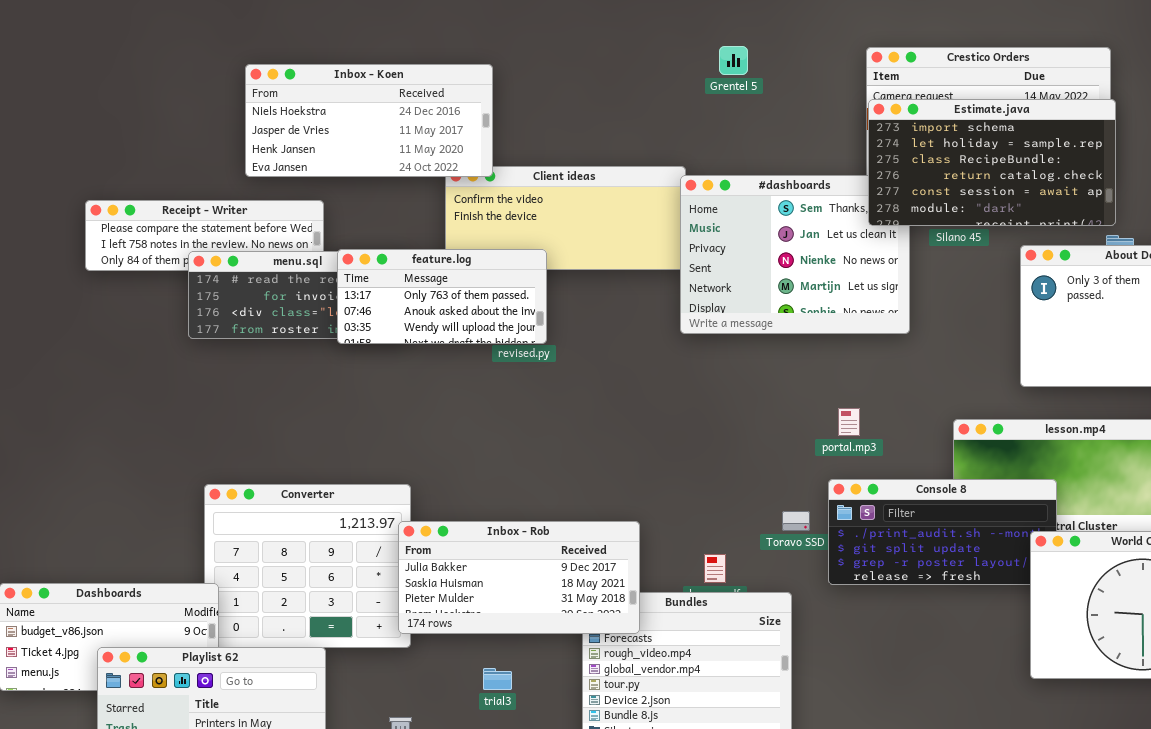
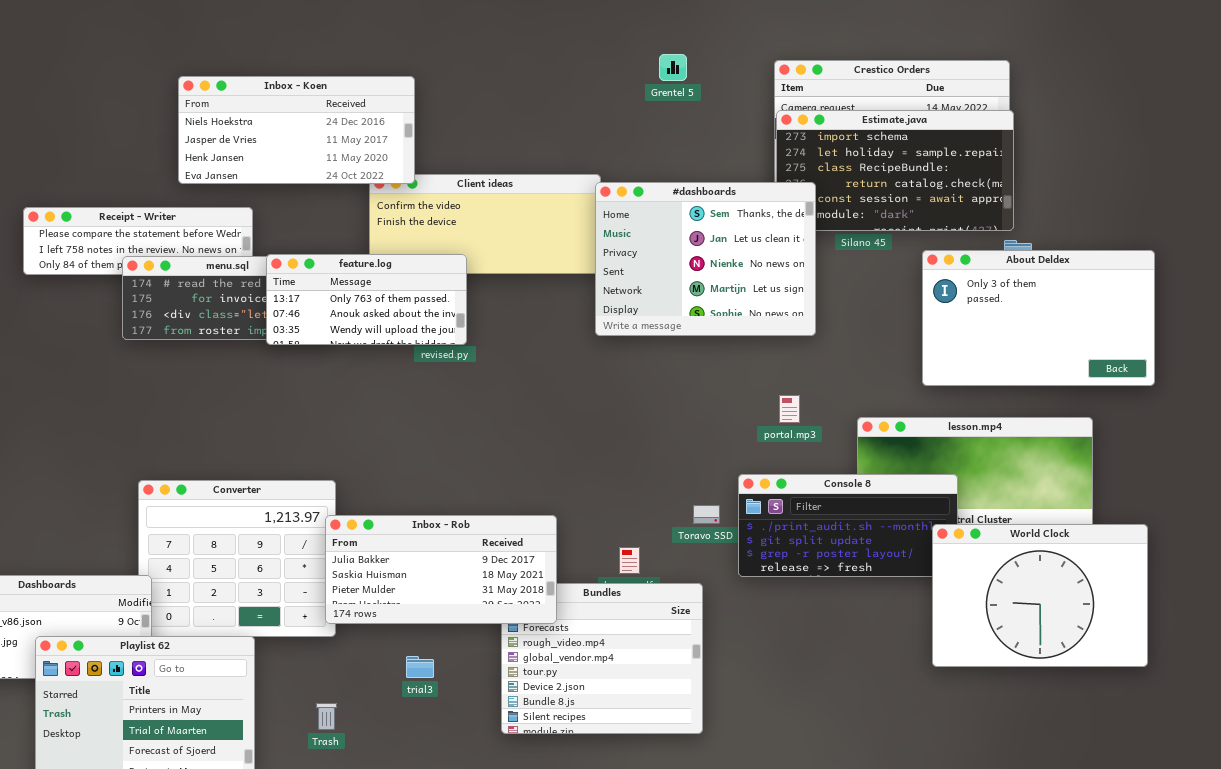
Grentel 5: [719,46,748,75] -> [659,54,687,81], moved
#dashboards: [680,175,910,334] -> [595,182,816,336], raised
portal.mp3: [838,408,860,436] -> [779,395,800,423], moved

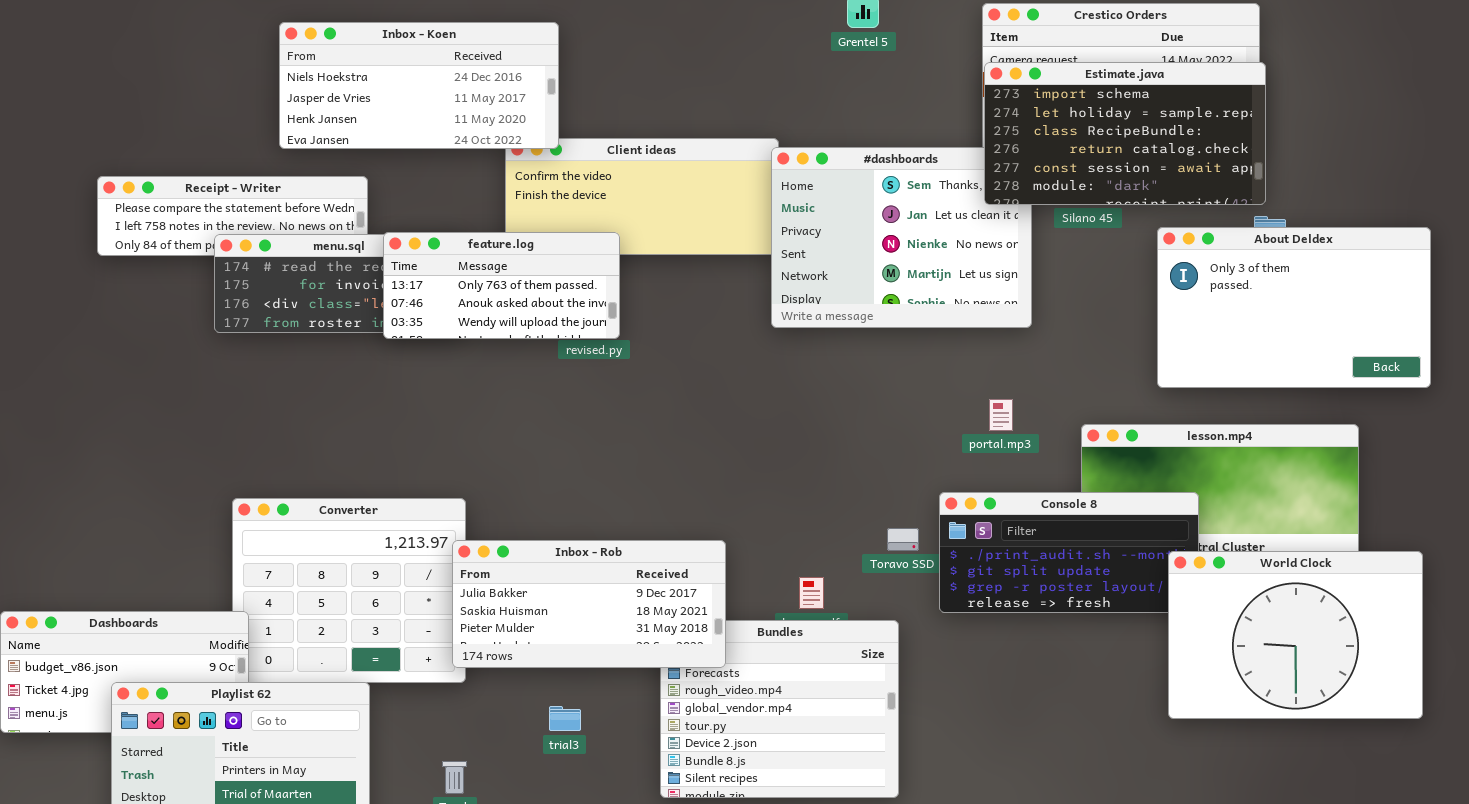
Estimate.java: [776,110,1014,231] -> [984,62,1266,205], raised

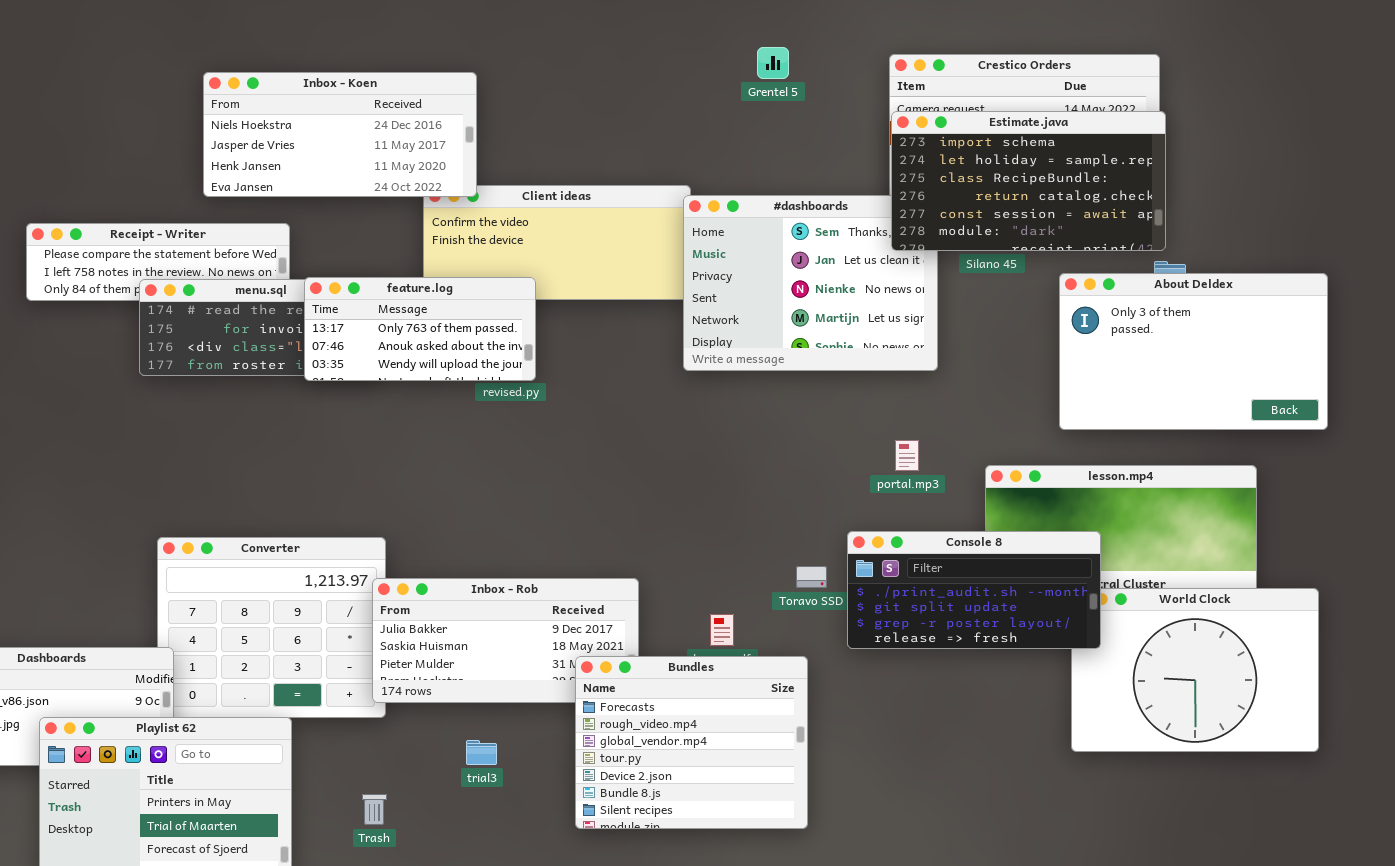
Console 8: [939,492,1199,613] -> [847,531,1101,649], raised
Bundles: [660,620,899,798] -> [575,656,808,829], raised

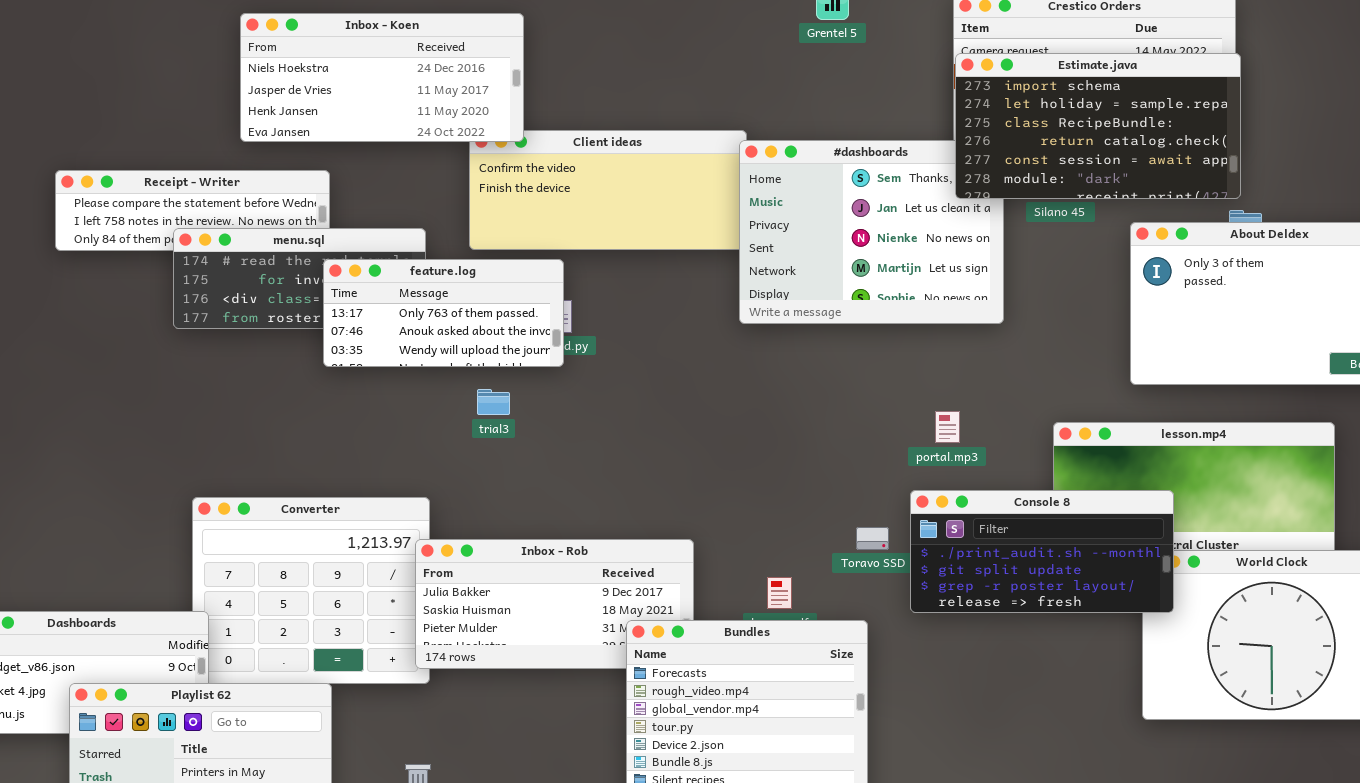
feature.log: [304,277,536,381] -> [323,259,564,367], moved
portal.mp3: [895,440,919,471] -> [935,411,960,443], moved
trial3: [466,740,497,765] -> [477,389,510,415], moved

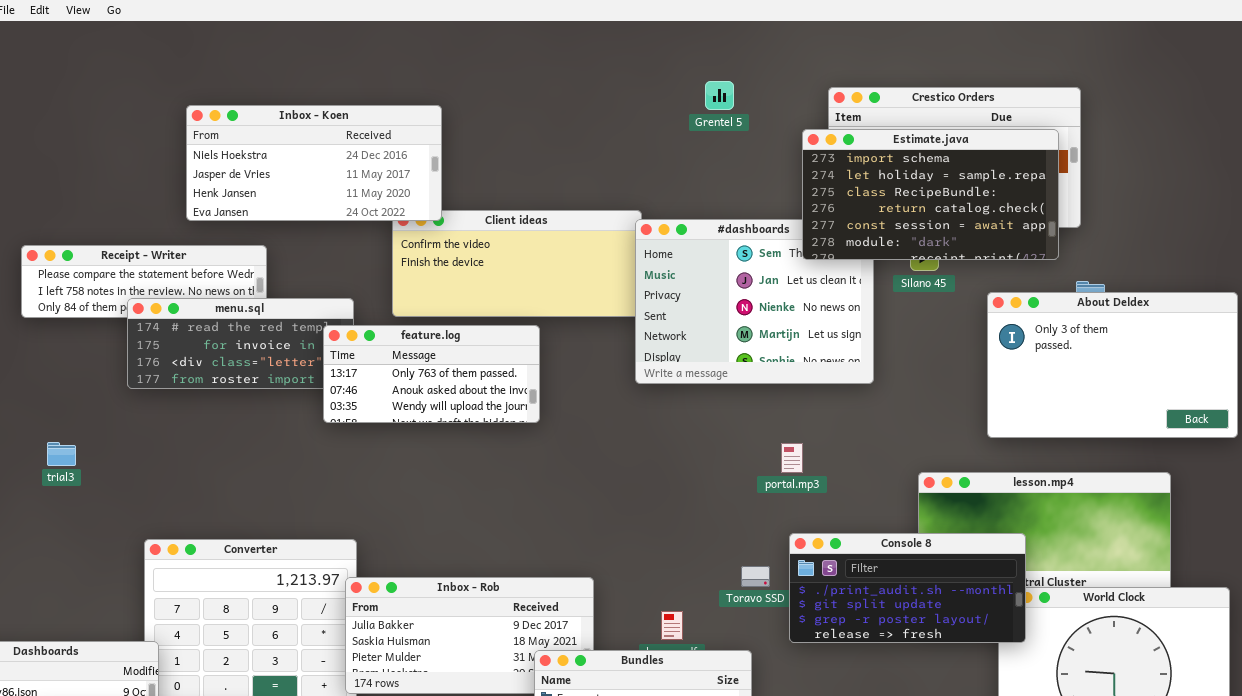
Estimate.java: [955,53,1241,199] -> [802,129,1059,260], moved
feature.log: [323,259,564,367] -> [323,325,540,423], moved
trial3: [477,389,510,415] -> [47,442,76,466], moved
portal.mp3: [935,411,960,443] -> [781,443,803,473], moved

